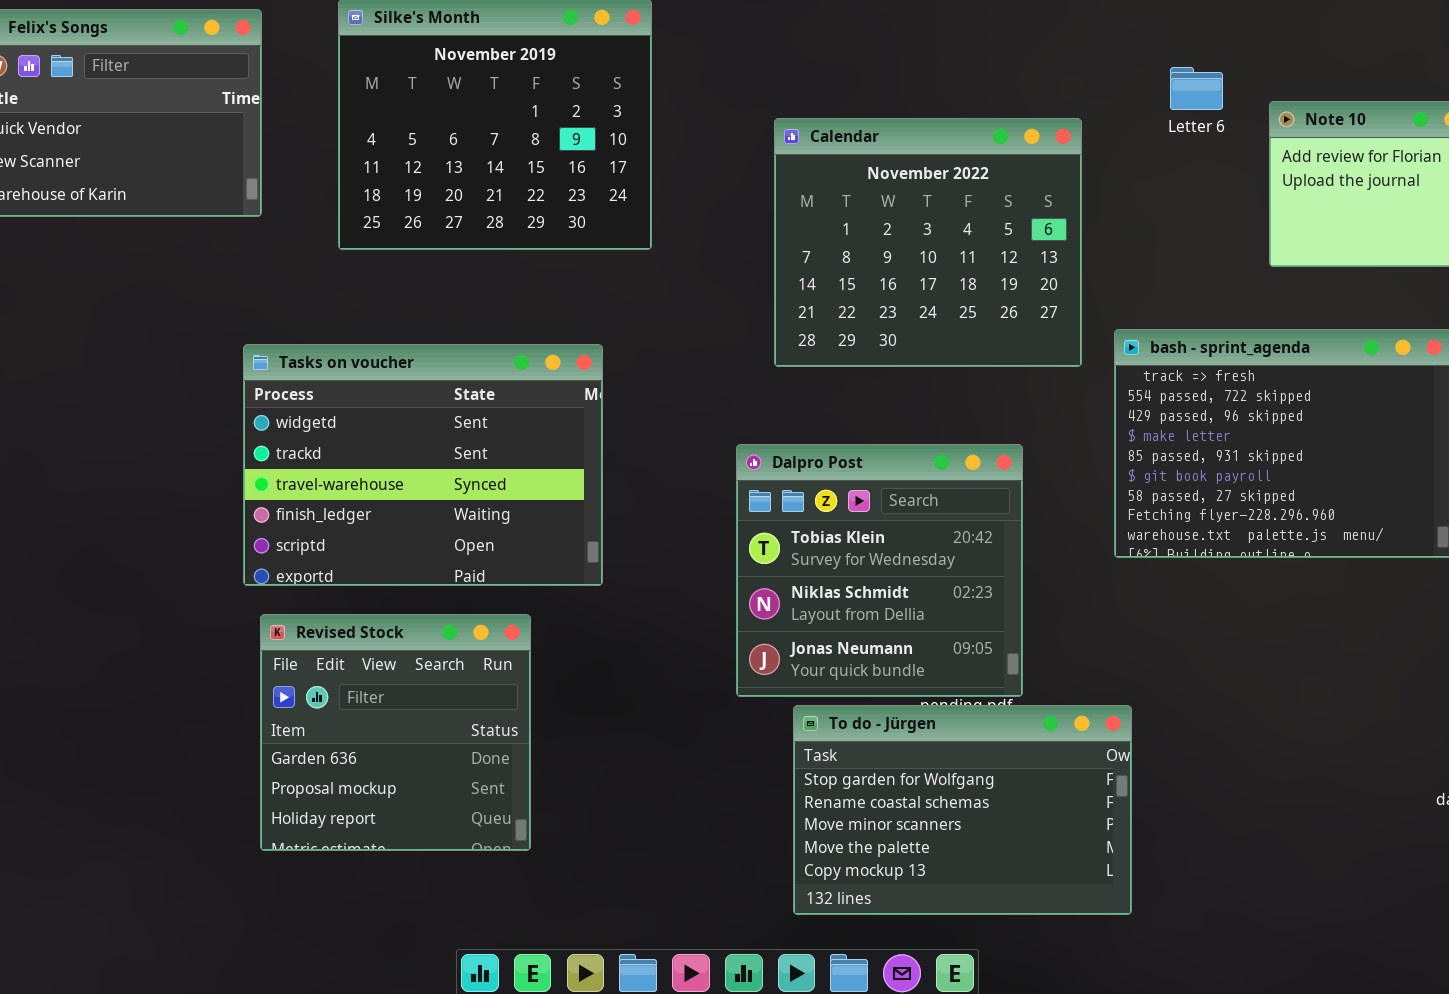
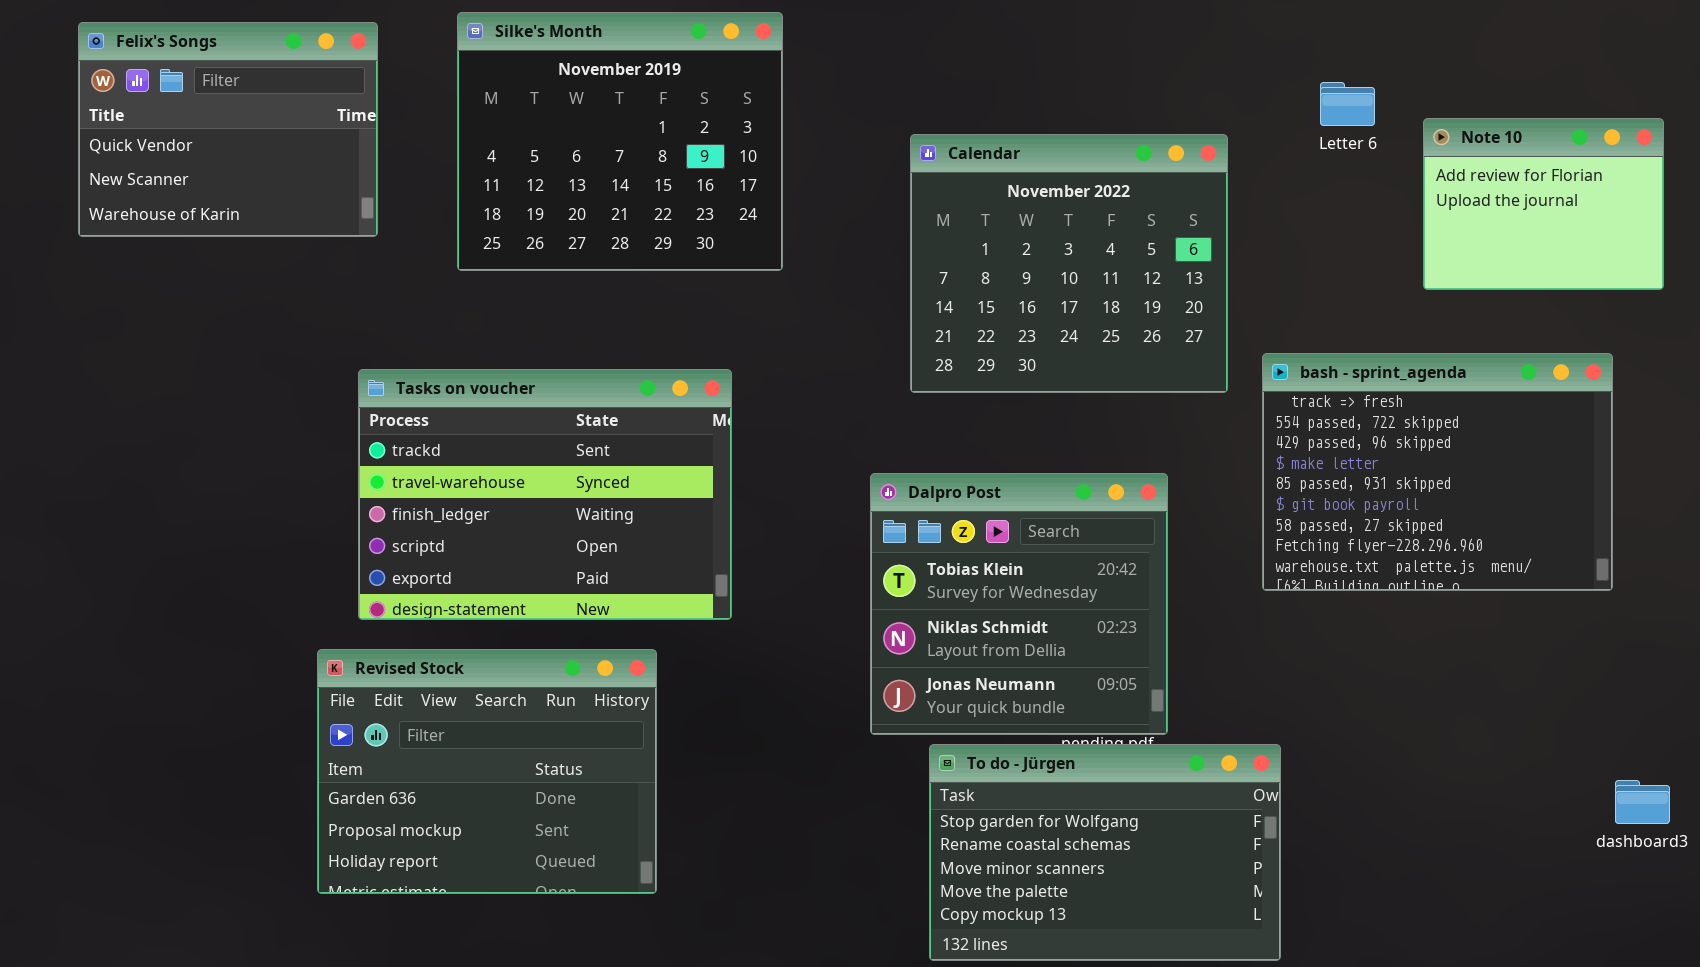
Tasks on voucher: [243,344,603,586] -> [358,369,732,620], scrolled down 1 row
Revised Stock: [260,614,531,851] -> [317,649,657,894], resized

